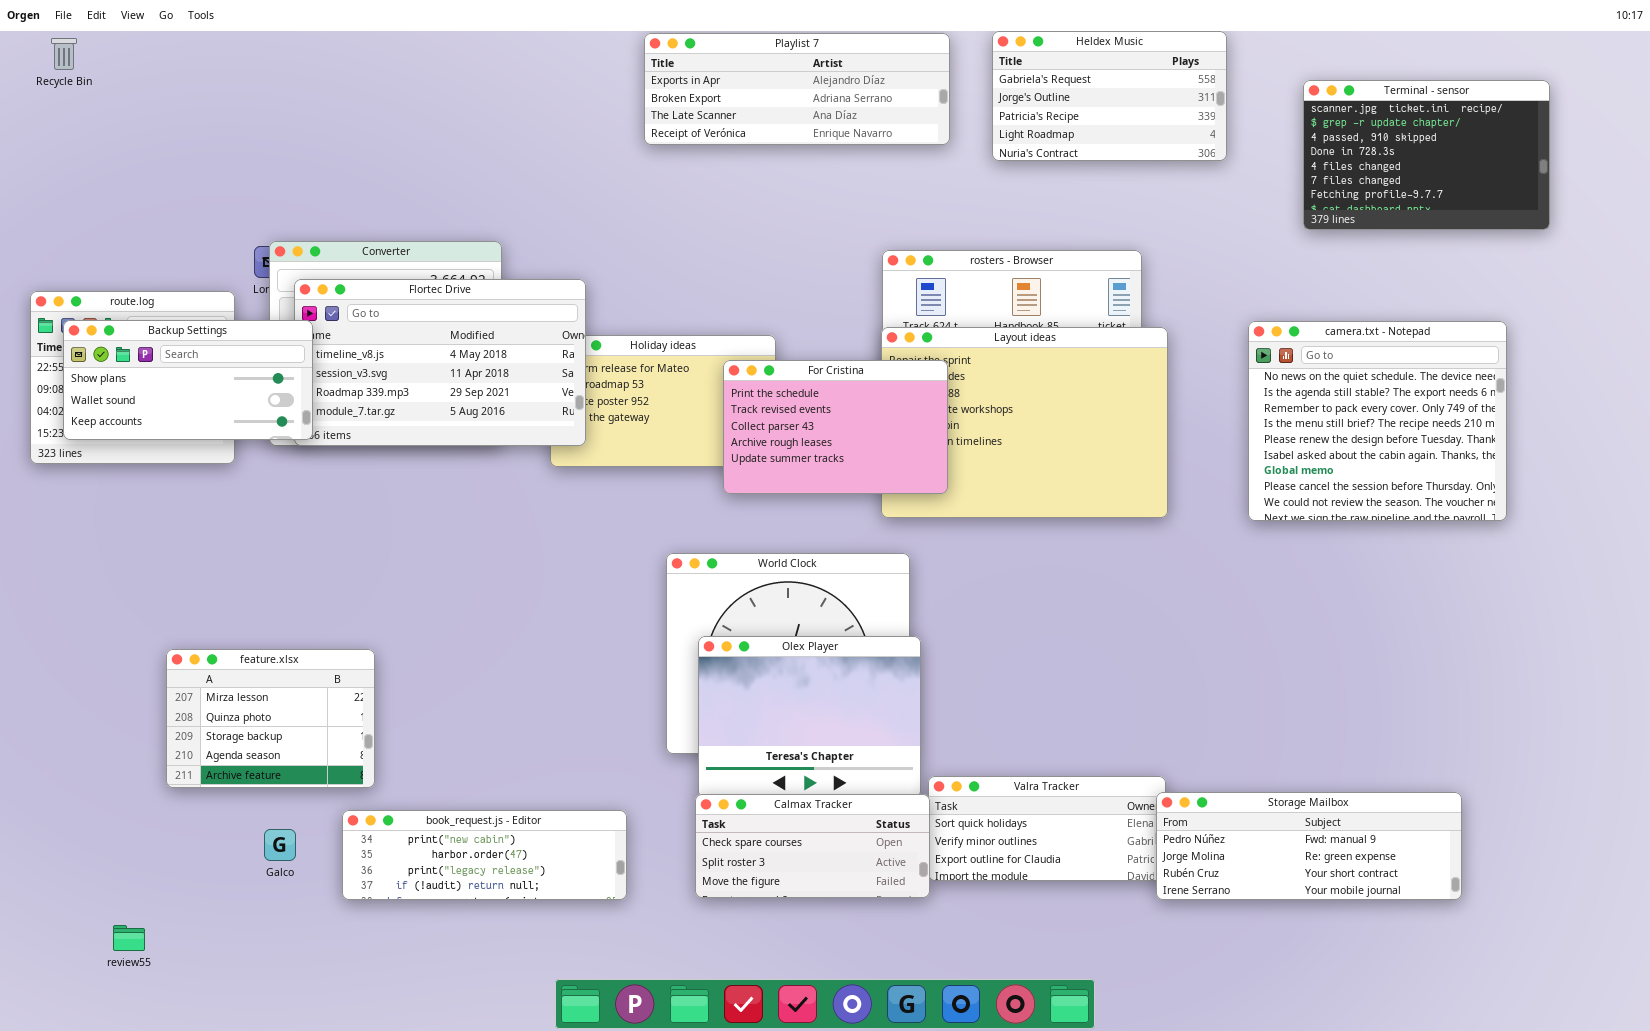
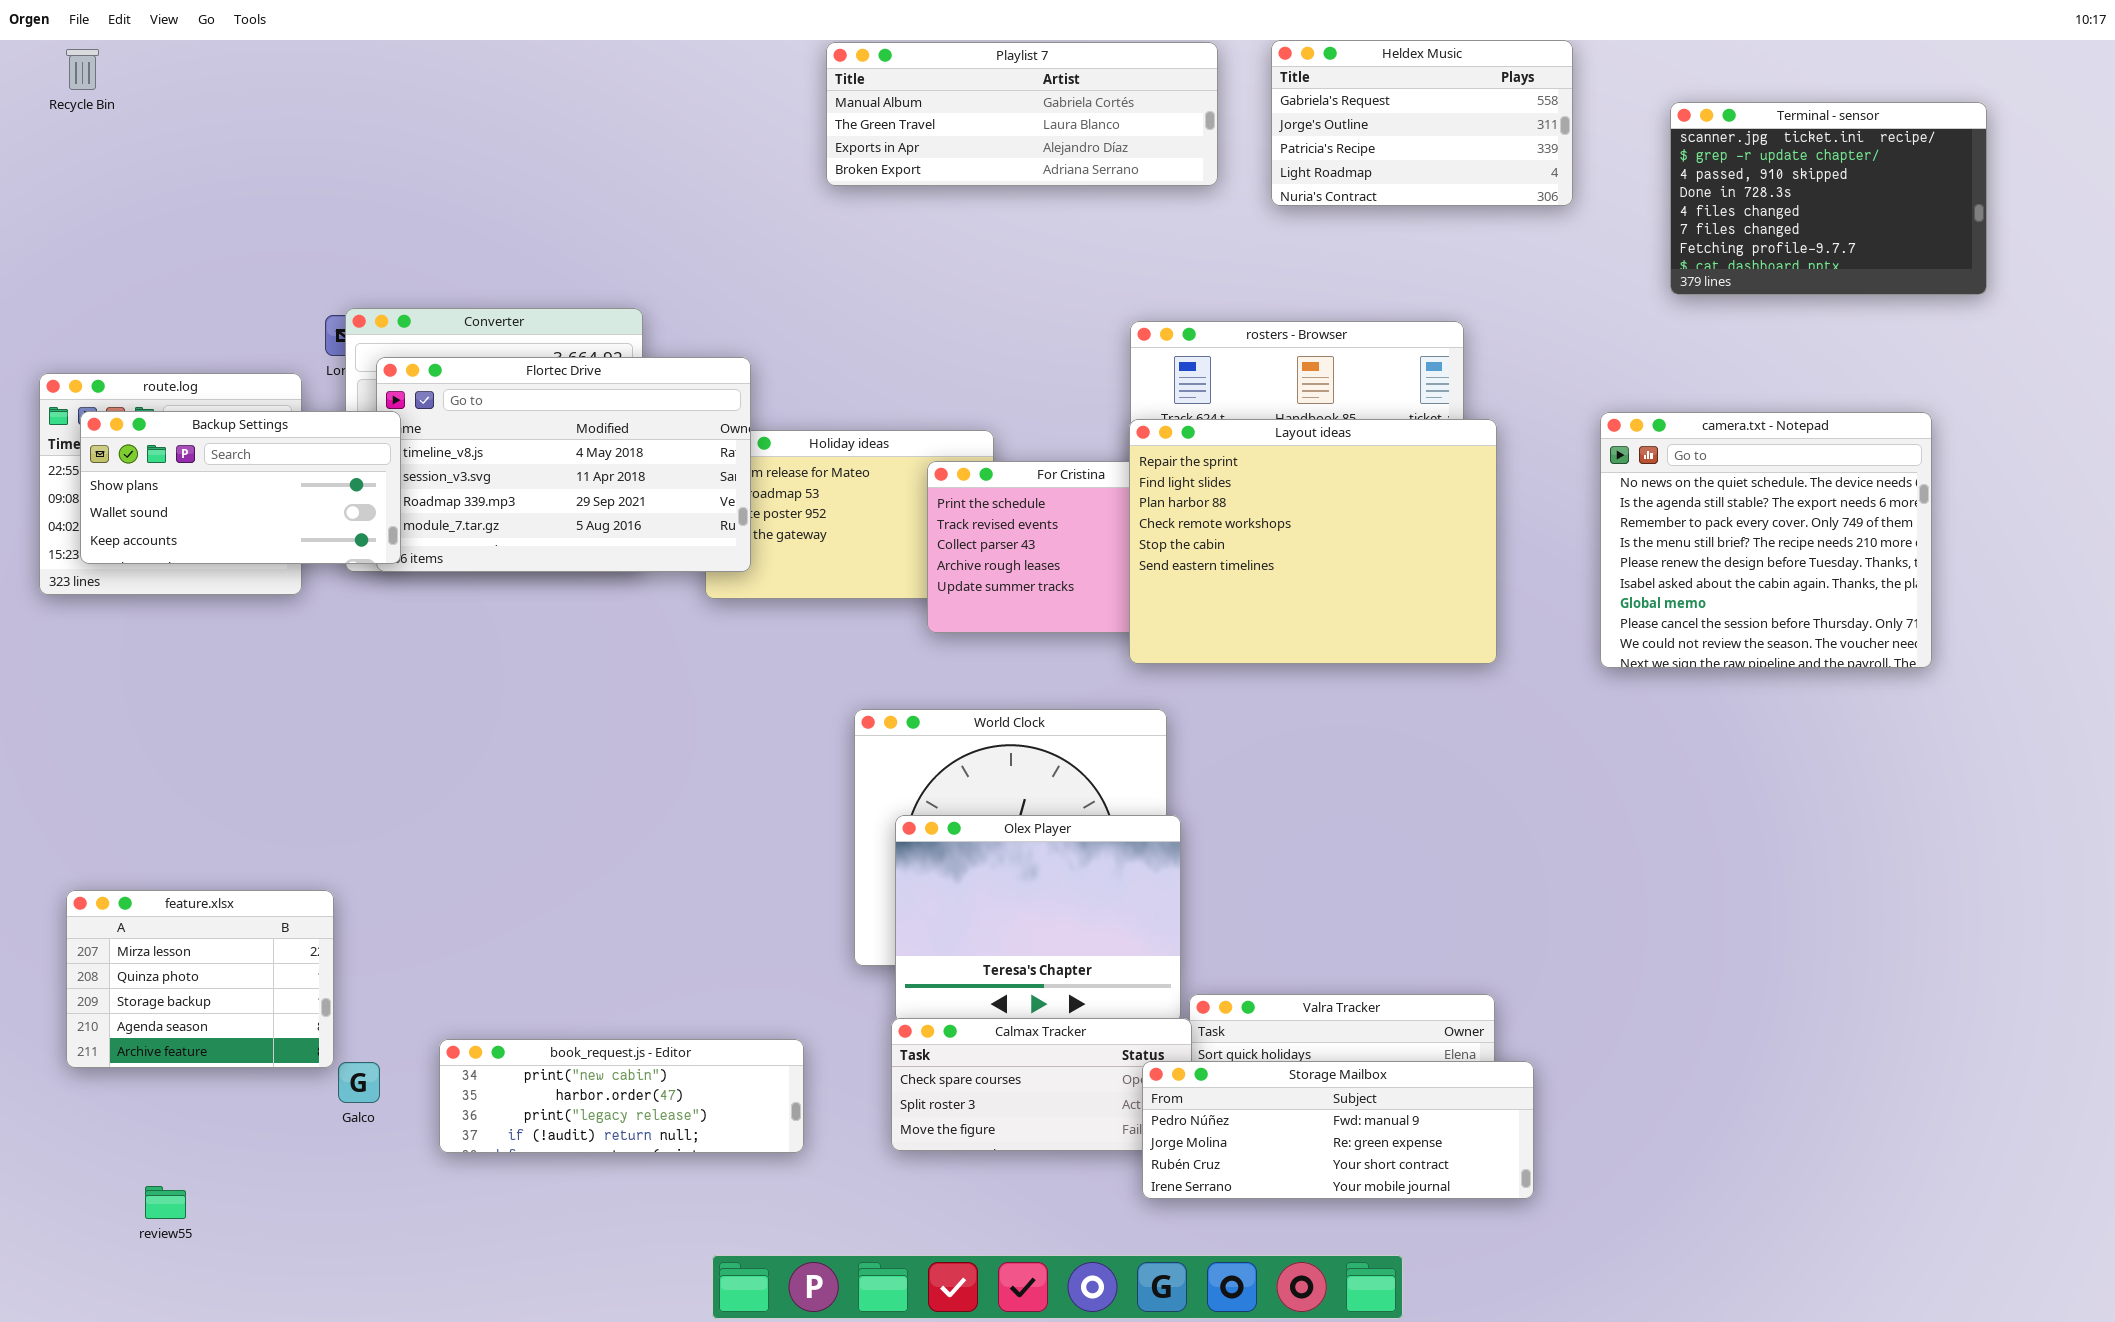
Playlist 7: [644,33,950,145] -> [826,42,1218,186], scrolled up 2 rows
Layout ideas: [881,327,1168,518] -> [1129,419,1497,664], raised
feature.xlsx: [166,649,375,788] -> [66,890,334,1068], moved
Storage Mailbox: [1156,792,1462,900] -> [1142,1061,1534,1199], moved

